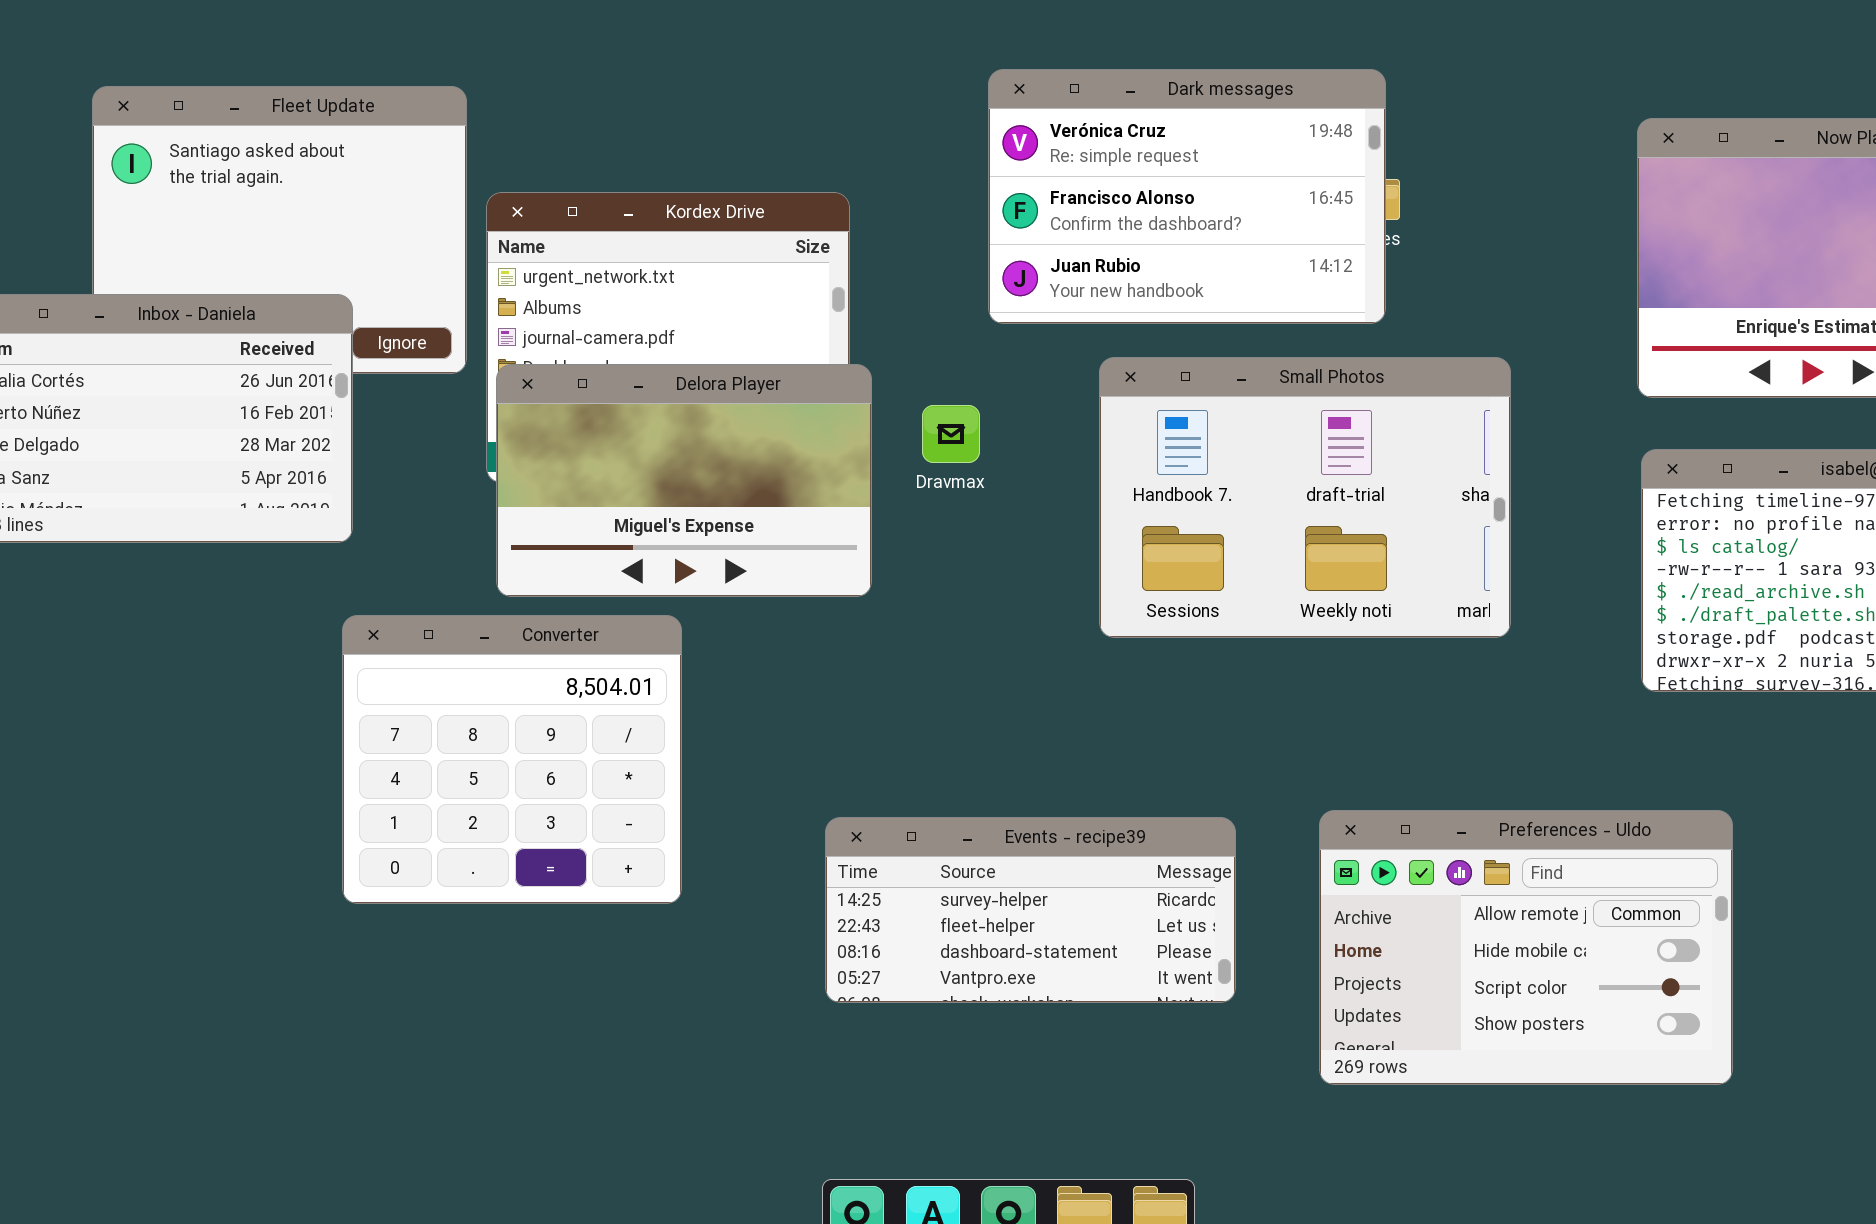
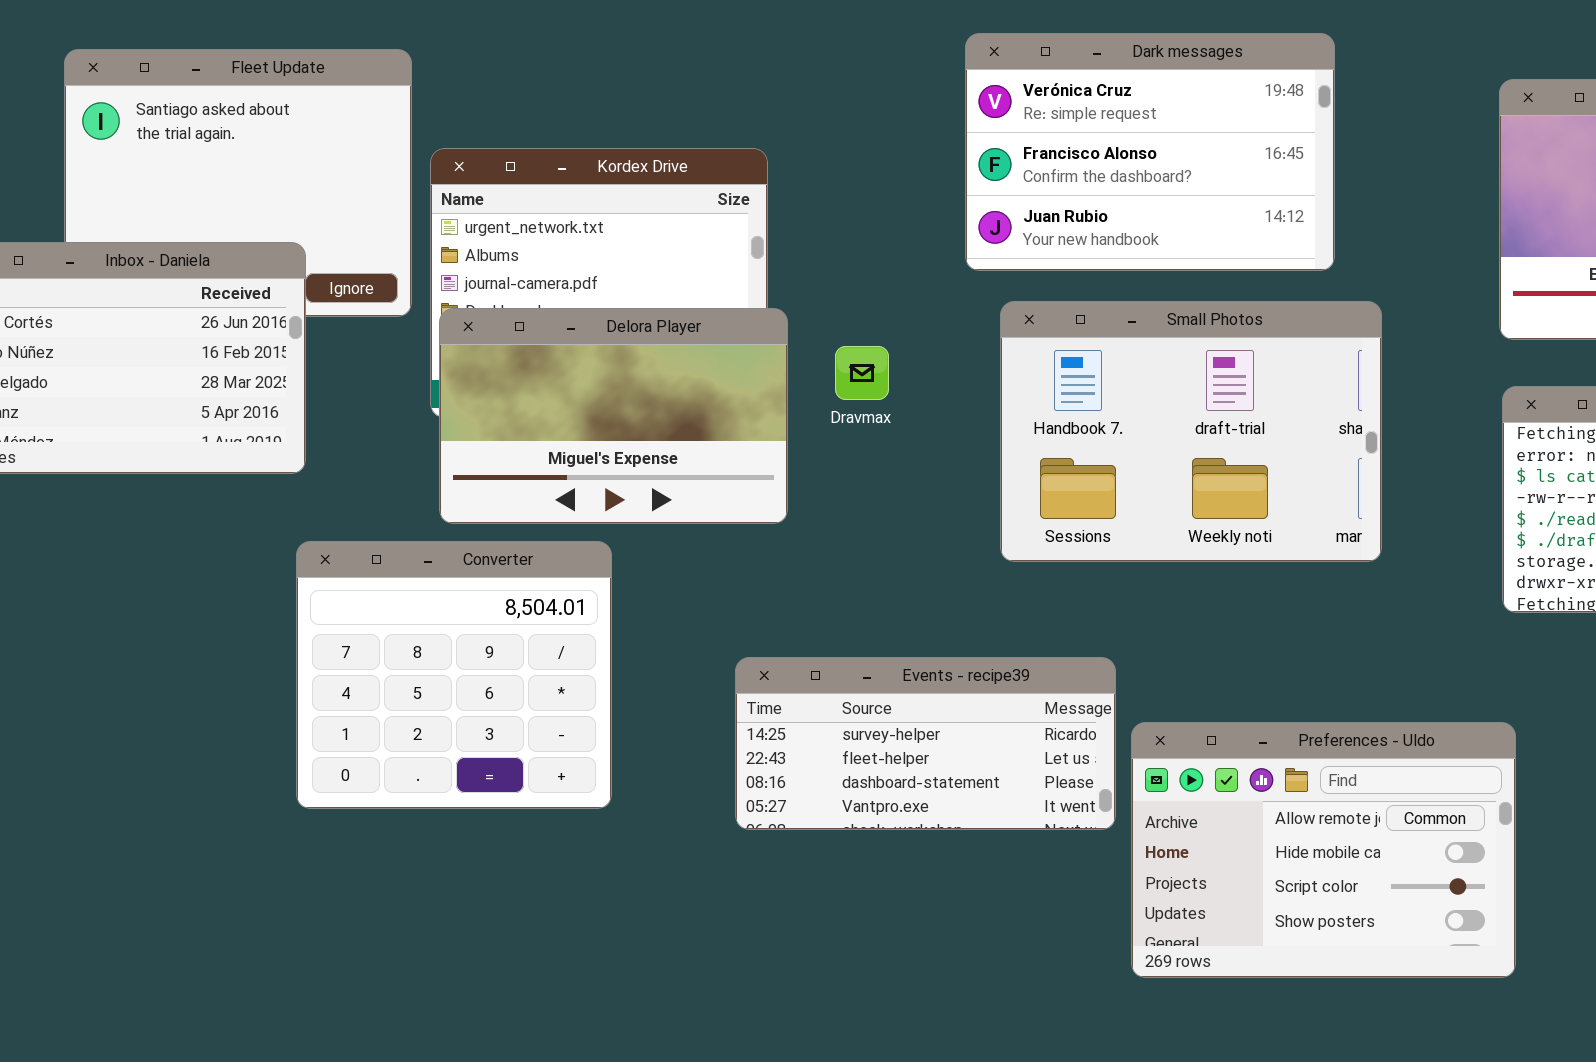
Dark messages: [988,69,1386,324] -> [965,33,1335,271], moved
Preferences - Uldo: [1319,810,1733,1085] -> [1131,722,1516,978], moved
Events - recipe39: [825,817,1236,1003] -> [735,657,1116,830], moved

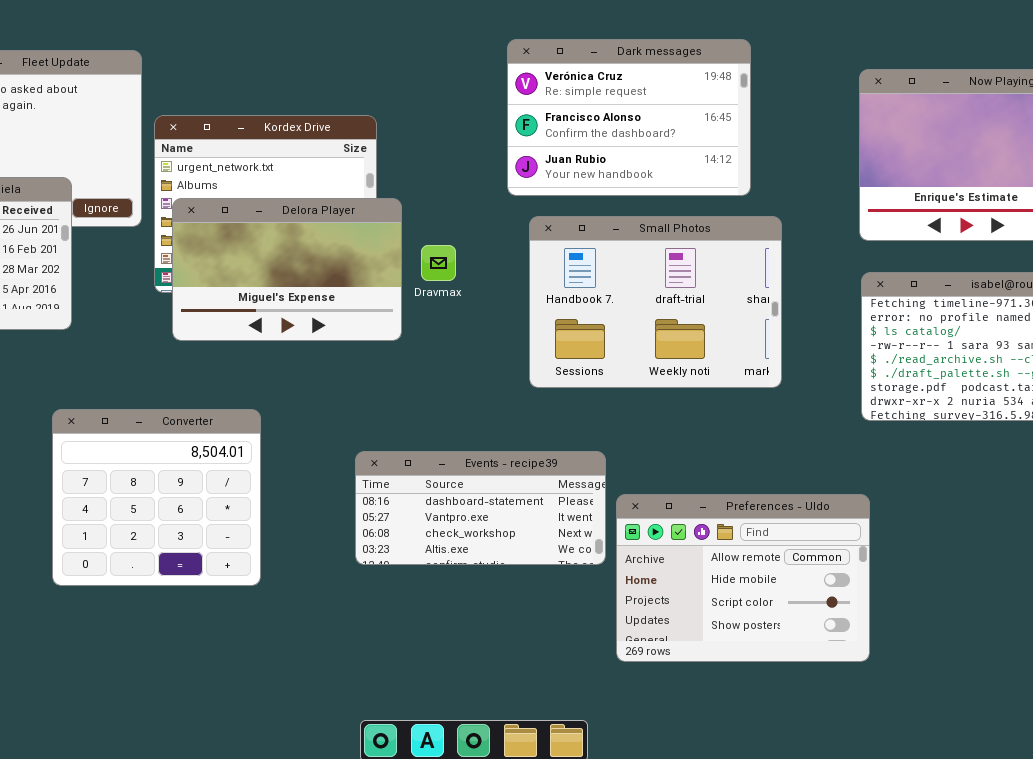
Delora Player: [439,308,788,524] -> [172,198,402,341], moved
Converter: [296,541,612,809] -> [52,409,261,586], moved
Events - recipe39: [735,657,1116,830] -> [355,451,606,565], scrolled down 2 rows

